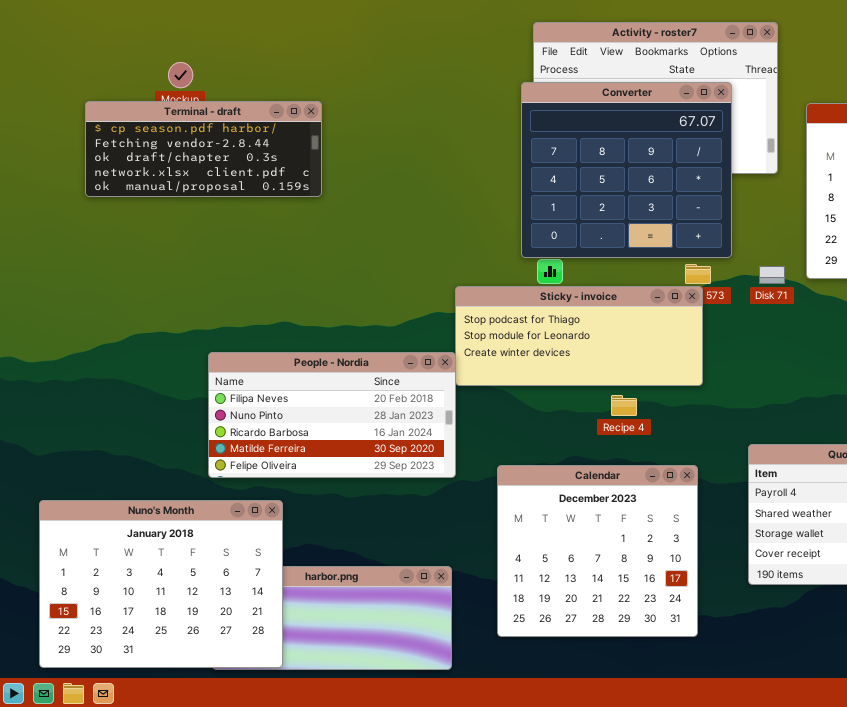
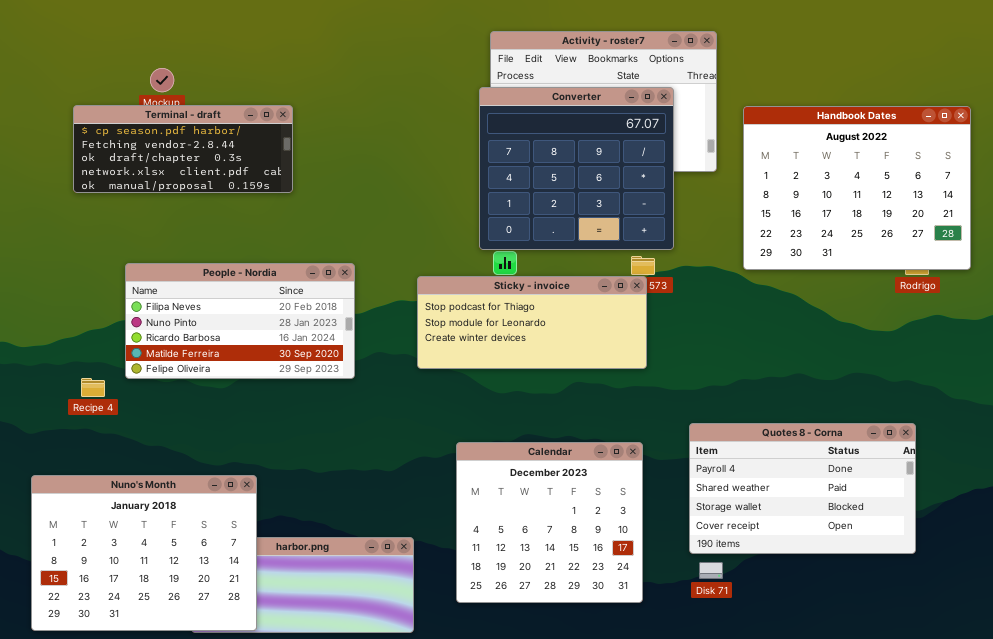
Disk 71: [759,266,785,284] -> [699,562,723,579], moved
People - Nordia: [208,352,456,478] -> [125,263,355,379], moved
Recipe 4: [611,395,637,416] -> [81,378,105,397], moved

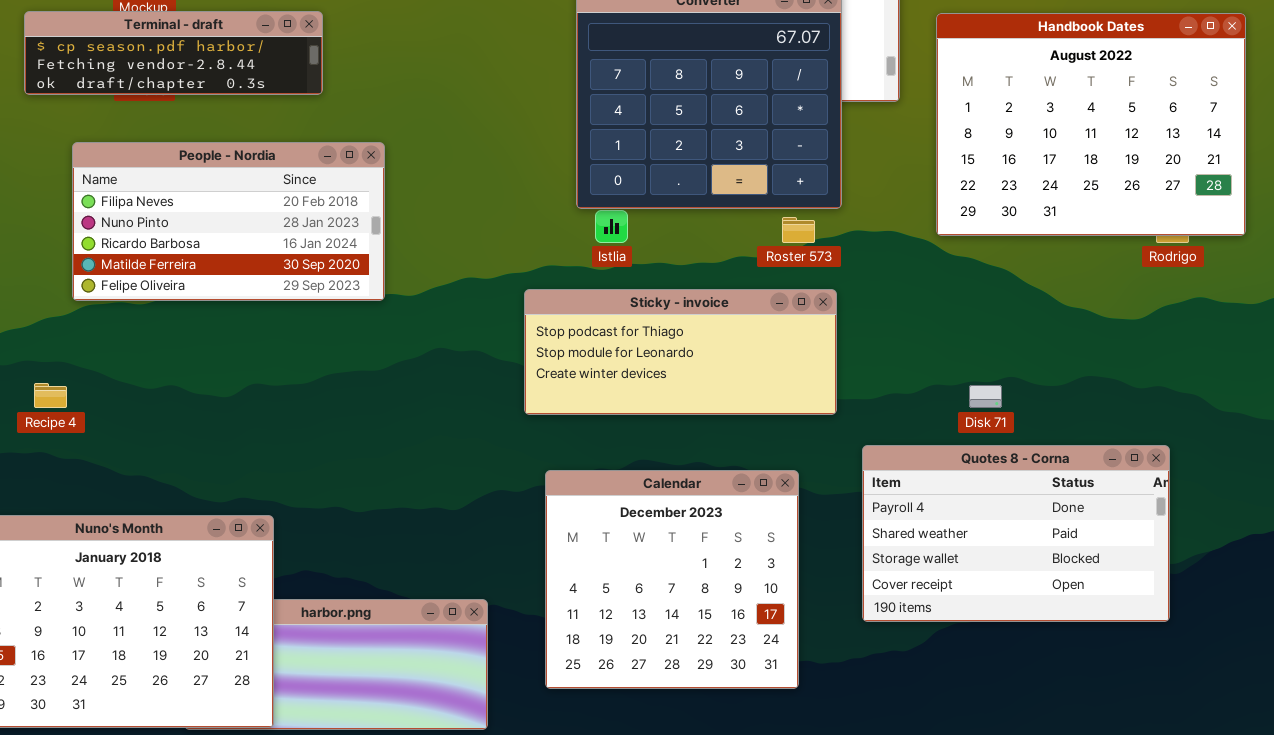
Terminal - draft: [73,105,293,193] -> [24,11,323,95], resized
People - Nordia: [125,263,355,379] -> [72,142,385,301], moved
Sticky - invoice: [417,276,647,369] -> [524,289,837,415], moved
Disk 71: [699,562,723,579] -> [969,385,1002,408], moved

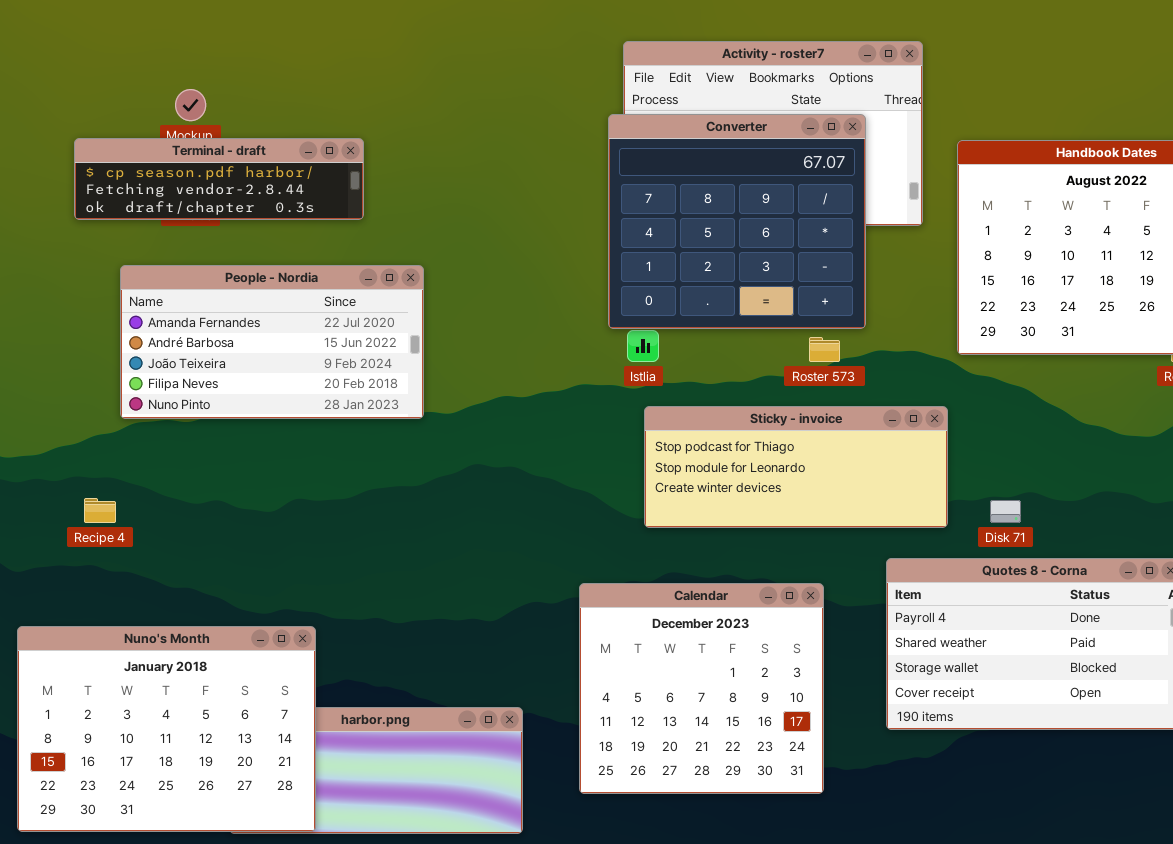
People - Nordia: [72,142,385,301] -> [120,265,424,419], scrolled up 3 rows
Sticky - invoice: [524,289,837,415] -> [644,406,948,528], moved

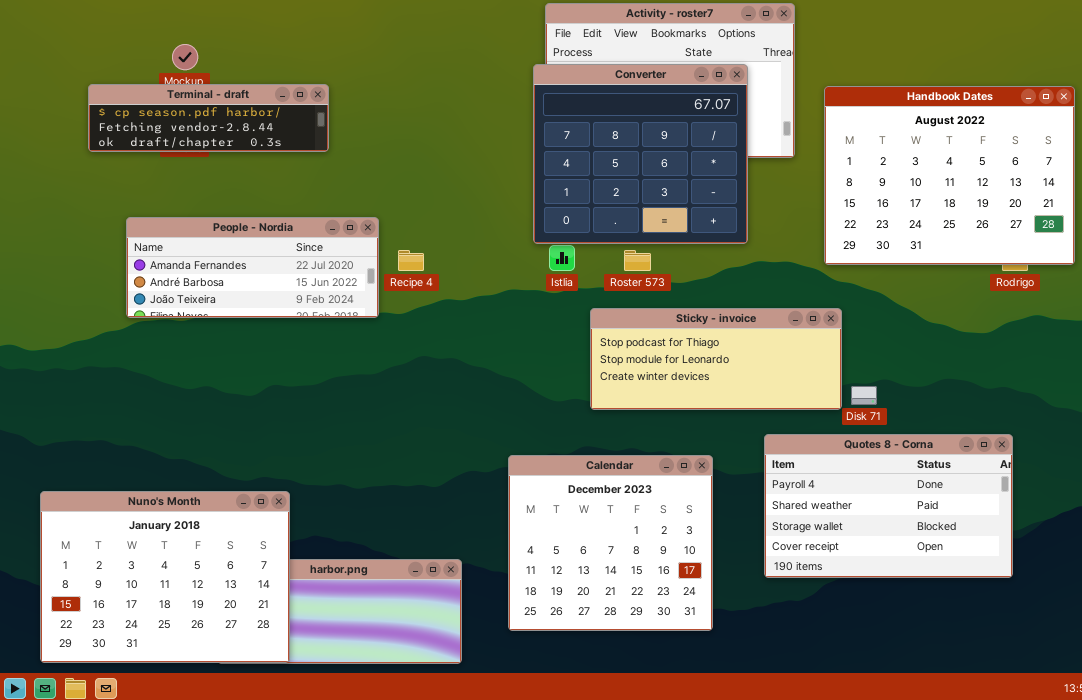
People - Nordia: [120,265,424,419] -> [126,217,379,318], resized
Roster 573: [809,337,840,362] -> [624,250,651,271], moved
Sticky - invoice: [644,406,948,528] -> [590,308,842,410], moved
Recipe 4: [84,498,116,523] -> [398,250,424,271], moved

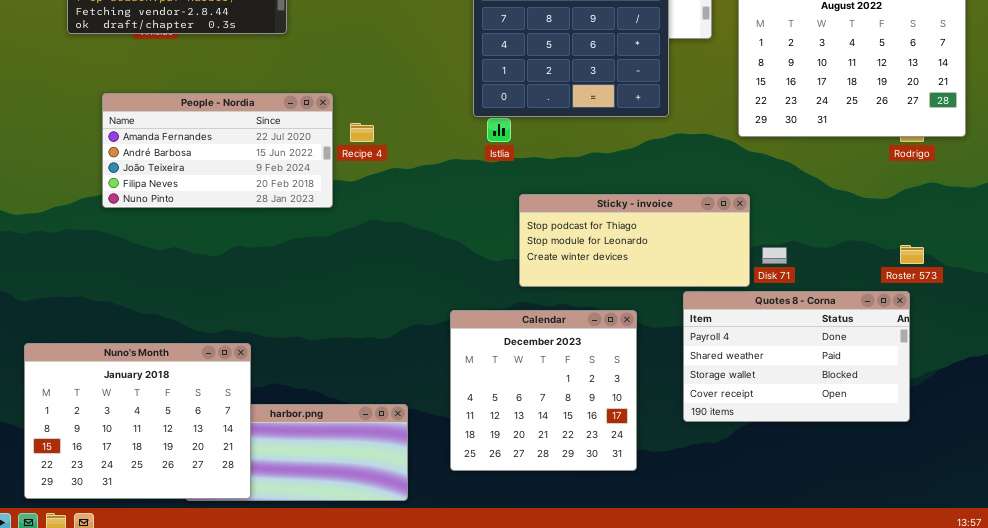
People - Nordia: [126,217,379,318] -> [102,93,333,208], resized
Roster 573: [624,250,651,271] -> [900,245,924,264], moved
Sticky - invoice: [590,308,842,410] -> [519,194,750,287], moved

